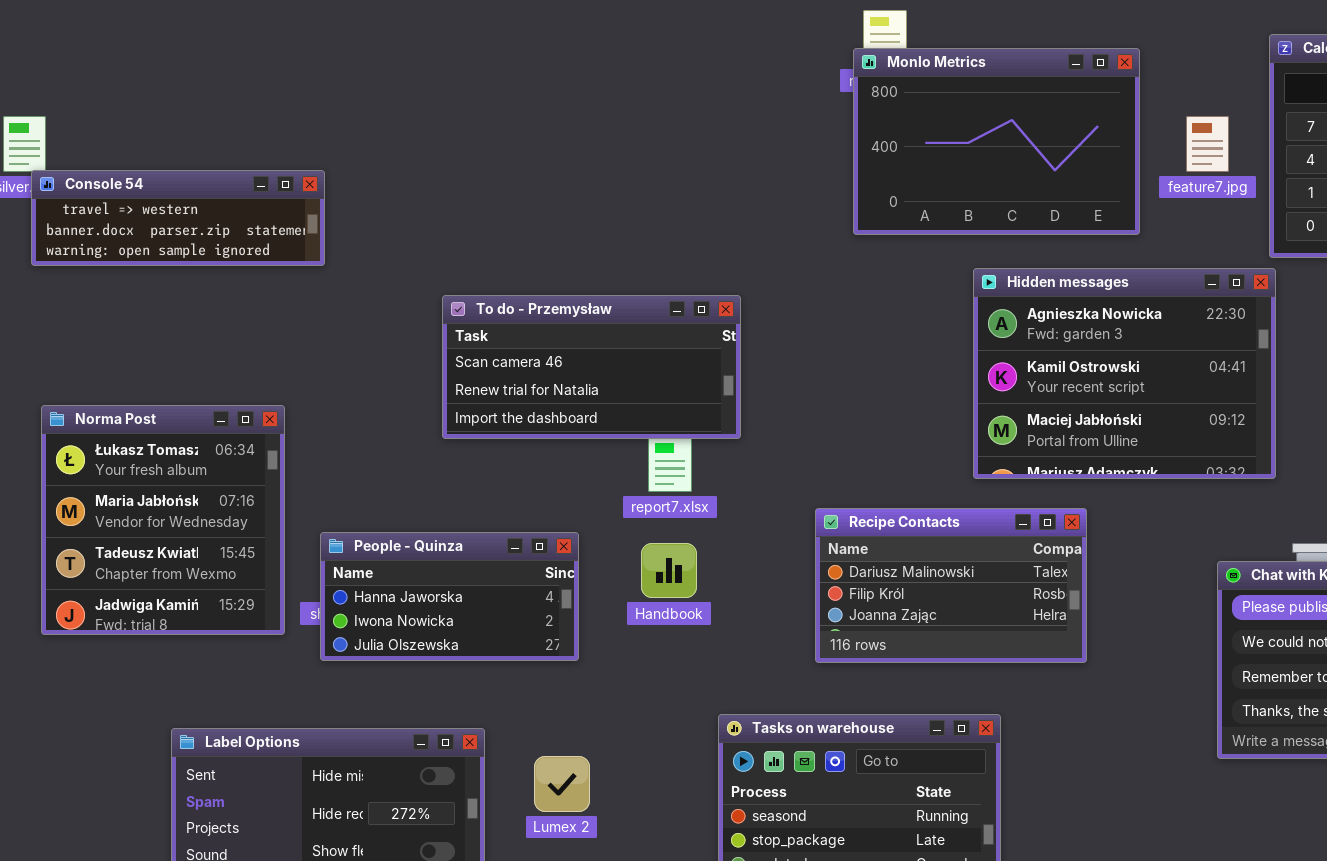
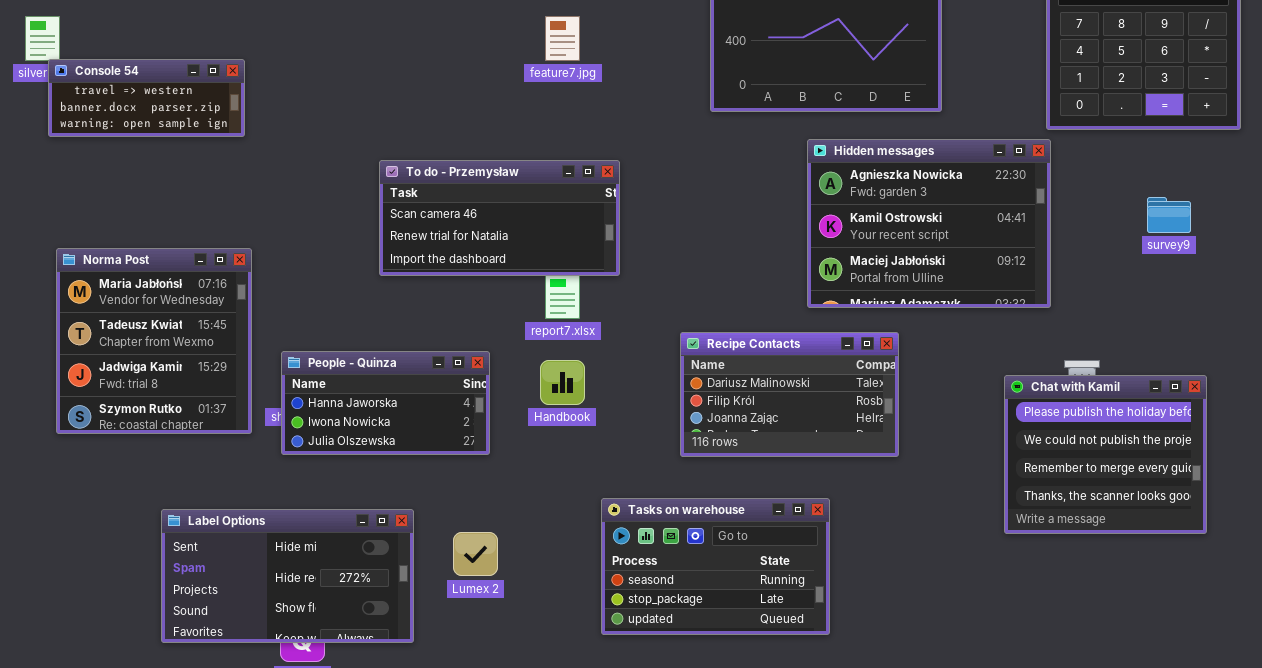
feature7.jpg: [1186,116,1229,172] -> [545,16,580,61], moved
Console 54: [31,170,325,266] -> [48,59,245,137], resized
Norma Post: [41,405,285,635] -> [56,248,252,434], scrolled down 1 row

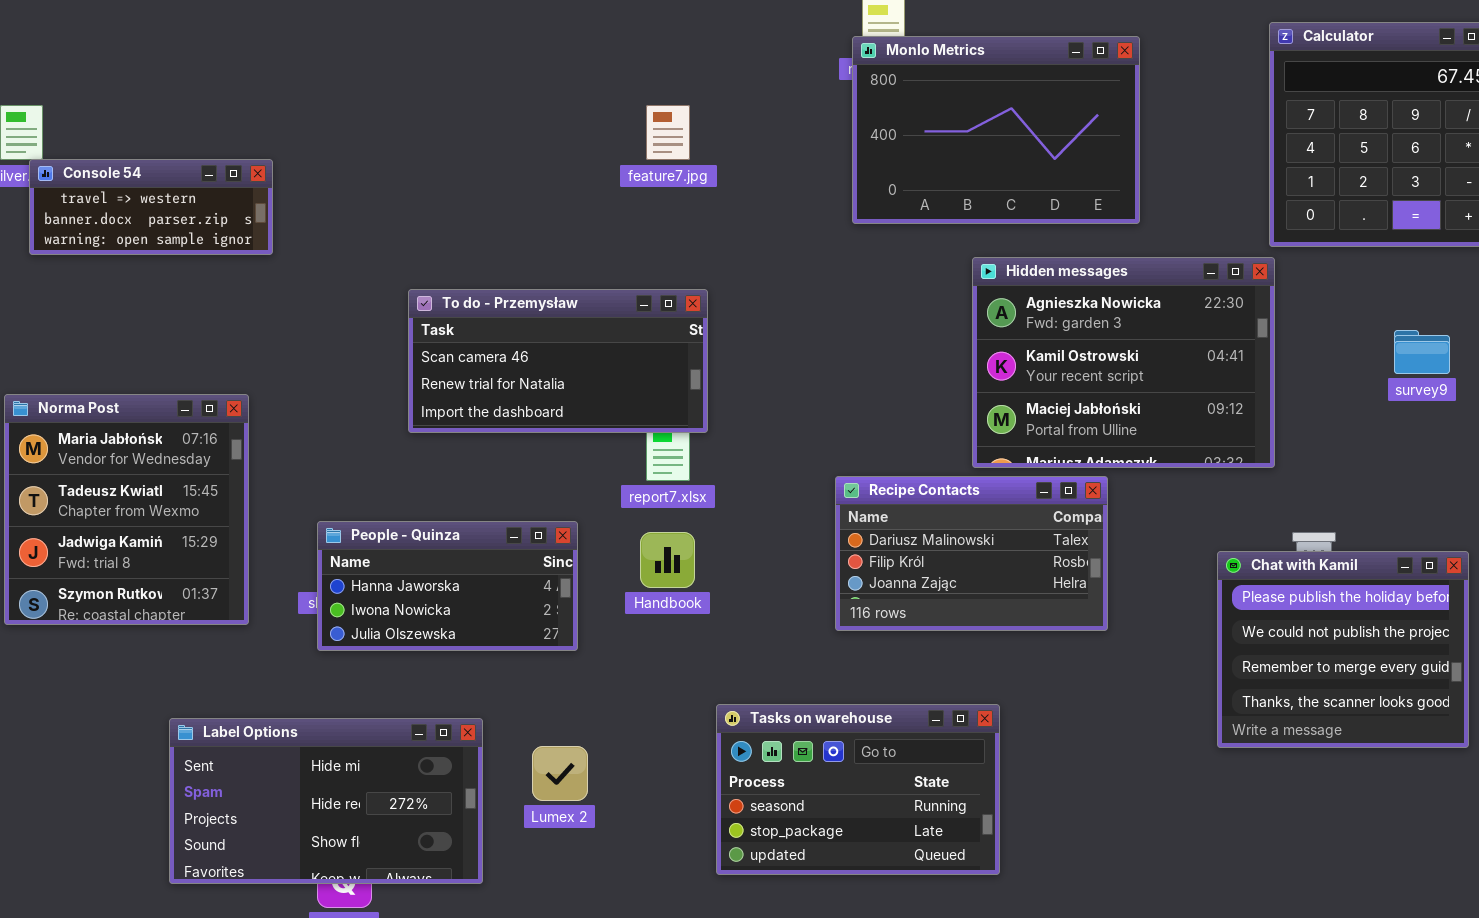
To do - Przemysław: [379,160,620,276] -> [408,289,708,433], moved
Norma Post: [56,248,252,434] -> [4,394,249,625], moved
Recipe Contacts: [680,332,899,457] -> [835,476,1108,631], moved

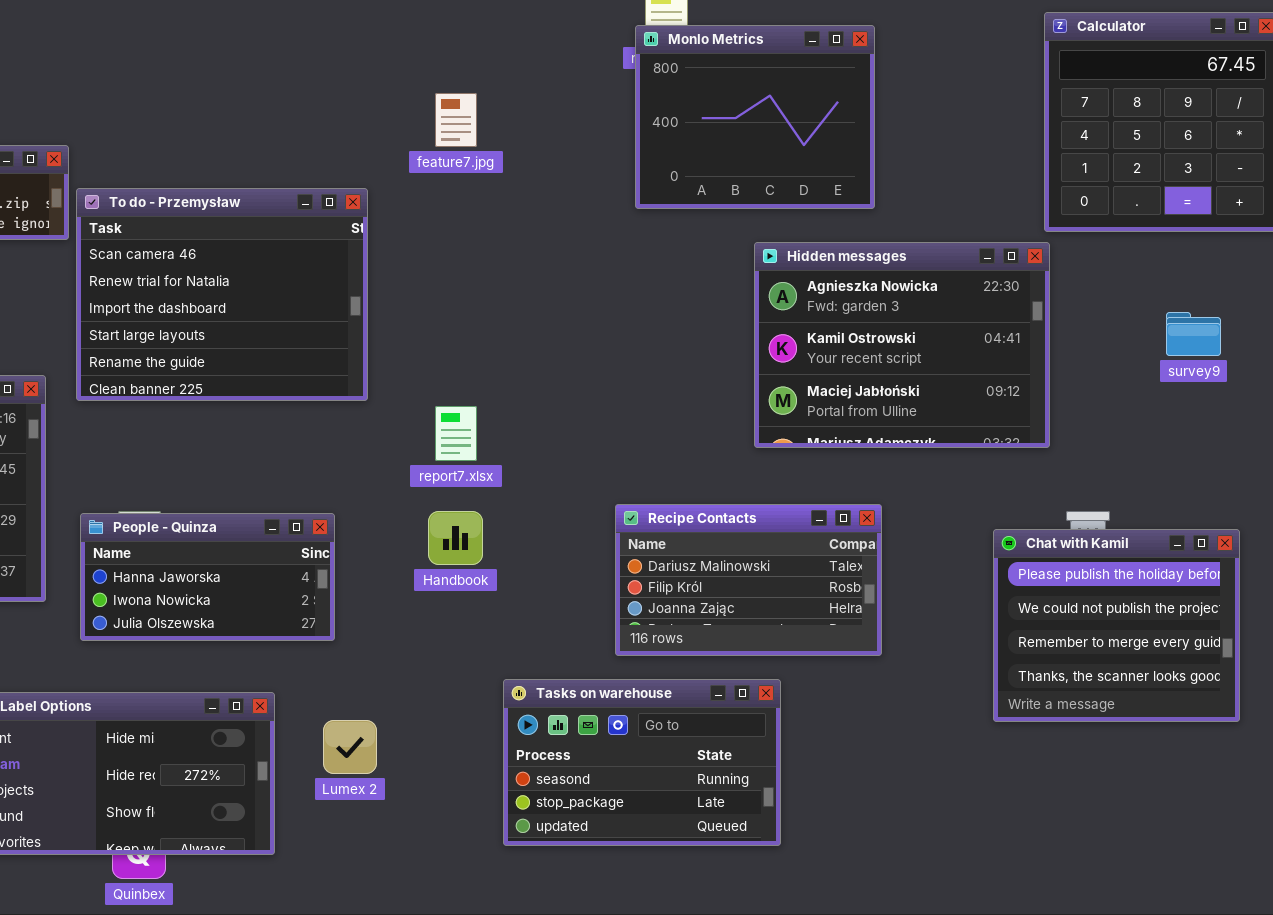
Monlo Metrics: [852,36,1140,224] -> [635,25,875,209], resized
To do - Przemysław: [408,289,708,433] -> [76,188,368,401], moved, resized
Recipe Contacts: [835,476,1108,631] -> [615,504,882,656], moved
People - Quinza: [317,521,578,651] -> [80,513,335,641], moved

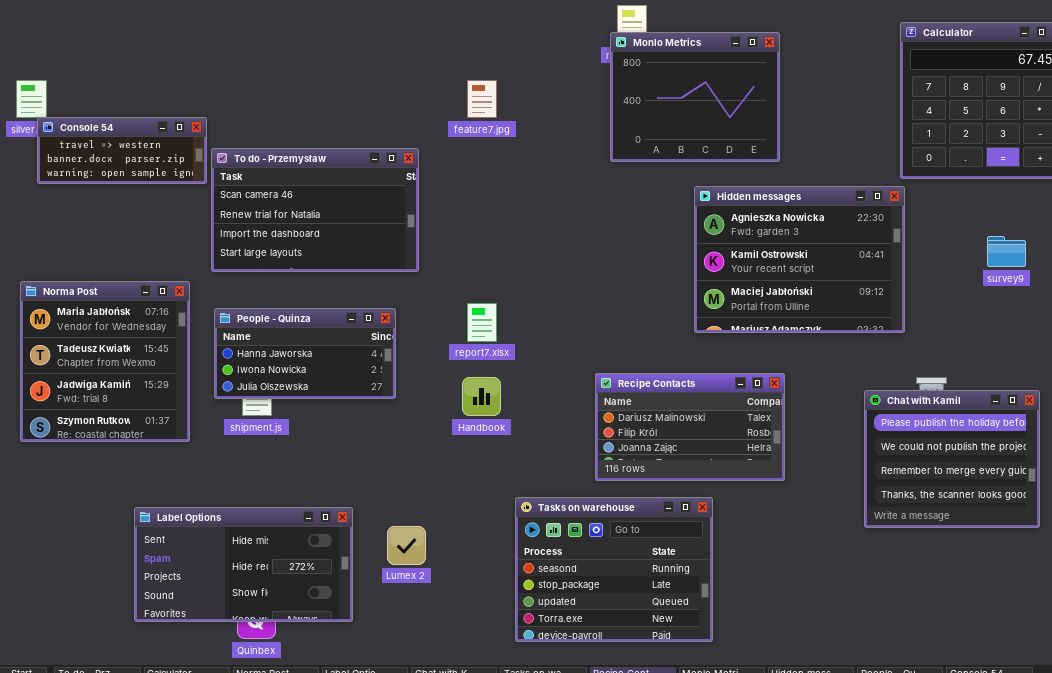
To do - Przemysław: [76,188,368,401] -> [211,148,419,272], resized
People - Quinza: [80,513,335,641] -> [214,308,396,399], moved
Tasks on warehouse: [503,679,781,846] -> [515,497,713,642], resized

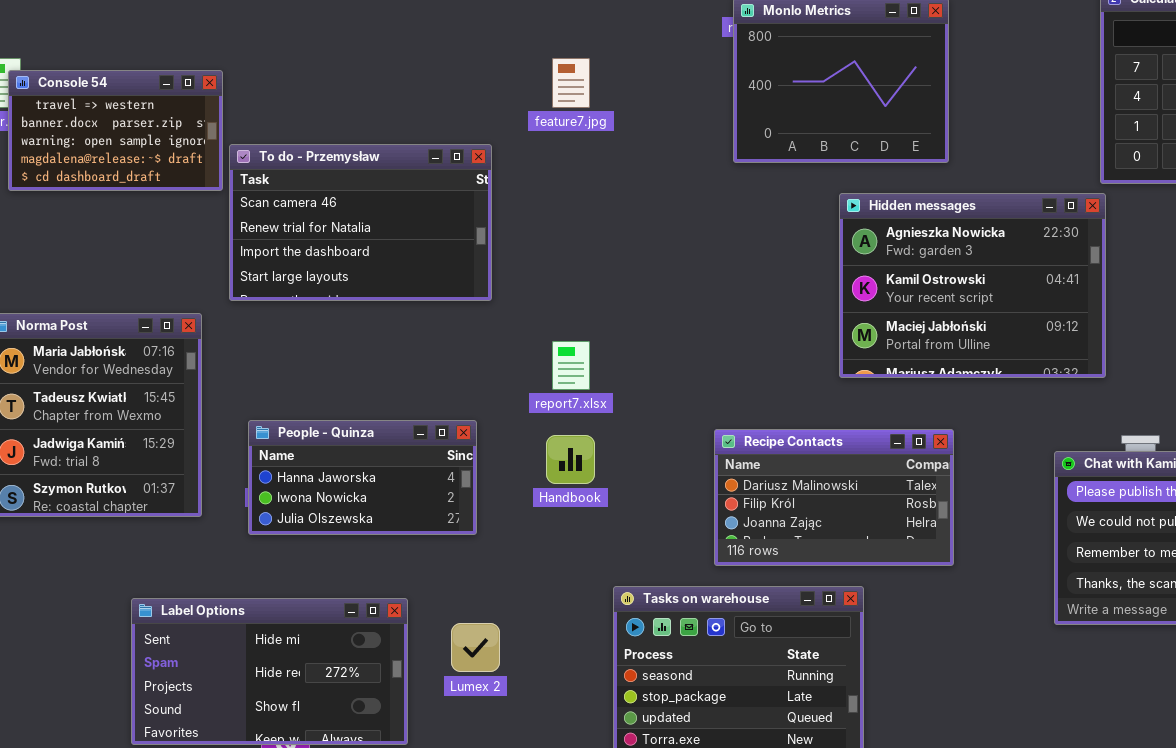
Console 54: [37,117,207,184] -> [8,70,223,191], resized
People - Quinza: [214,308,396,399] -> [248,420,477,535], moved

